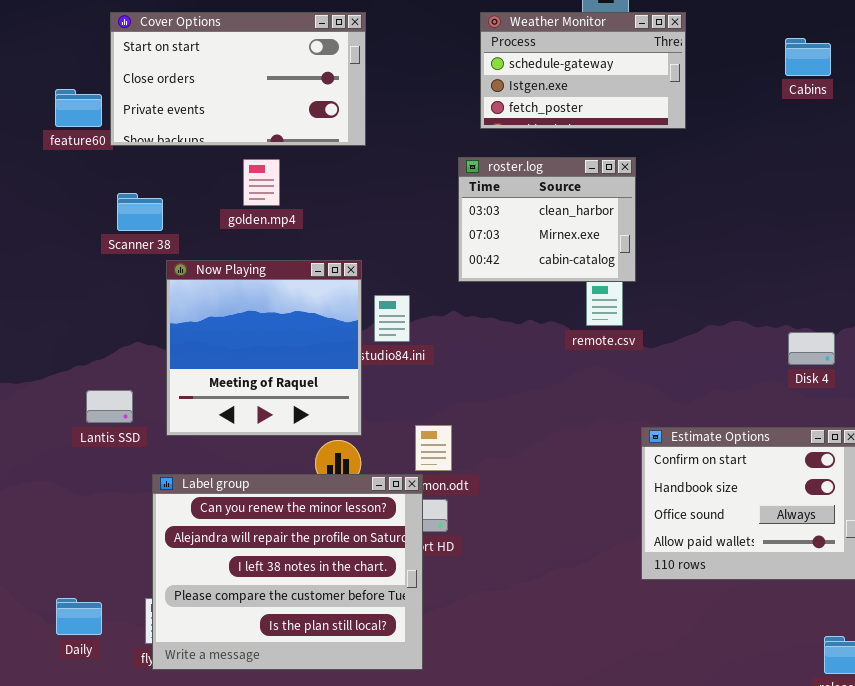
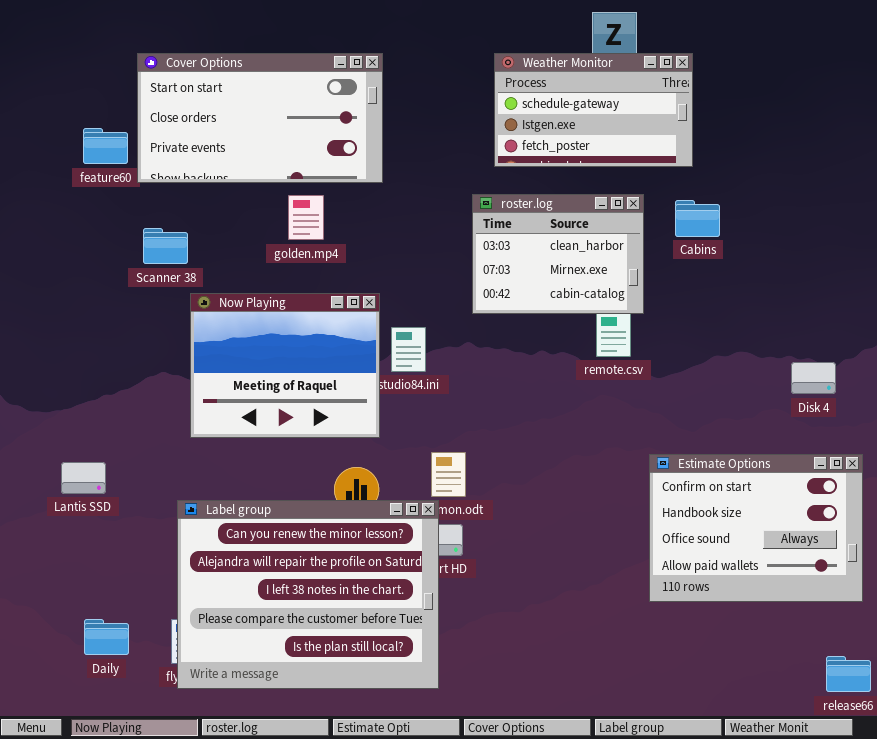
Cabins: [785,38,831,76] -> [675,200,720,237], moved
golden.mp4: [243,159,280,206] -> [288,195,324,240], moved
Now Playing: [166,260,362,436] -> [190,293,380,438], resized
Lantis SSD: [86,390,133,423] -> [61,462,106,494], moved

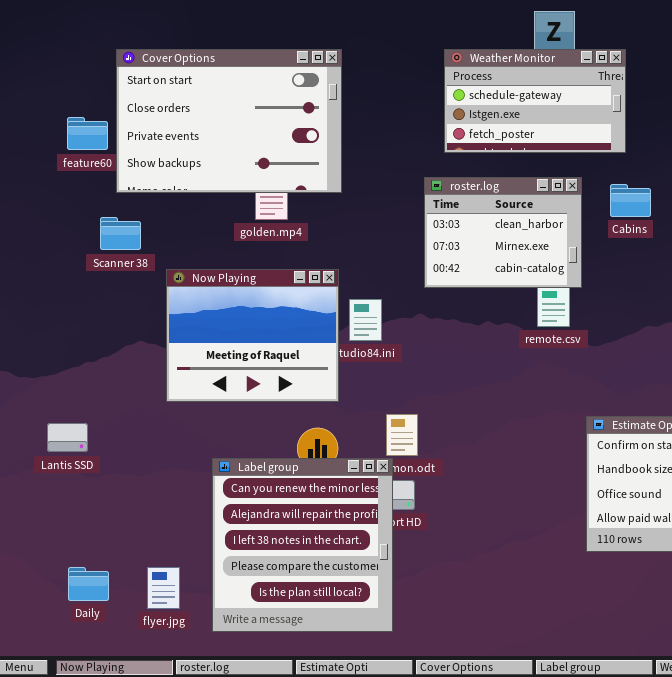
Cover Options: [137,53,383,183] -> [116,49,342,193], resized
Scanner 38: [143,228,188,264] -> [100,217,141,250], moved
Label group: [177,500,439,689] -> [212,458,393,632], resized

